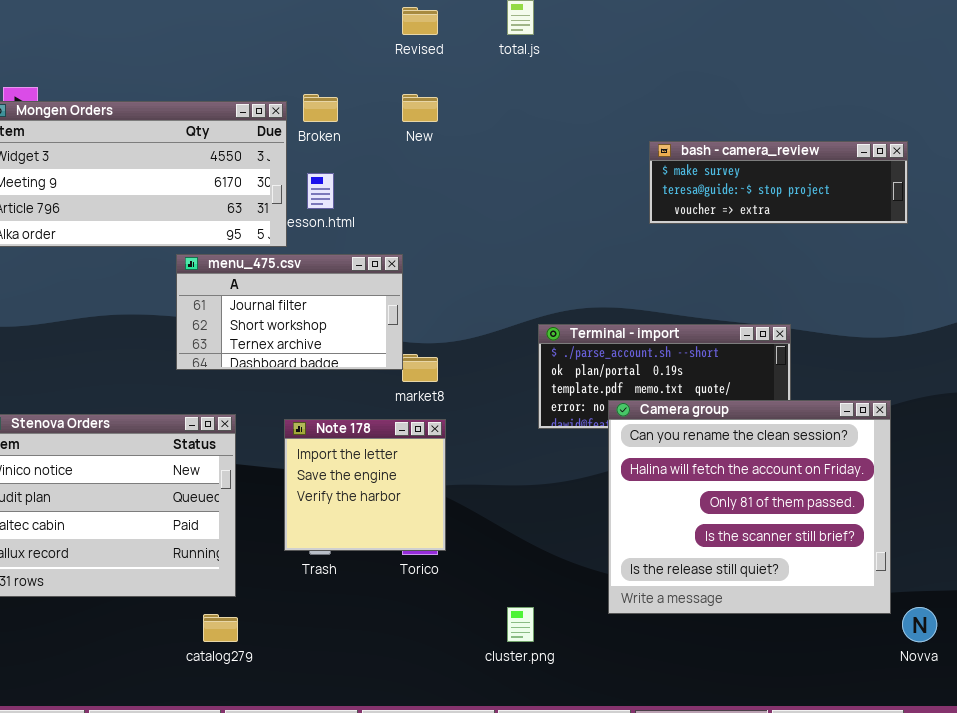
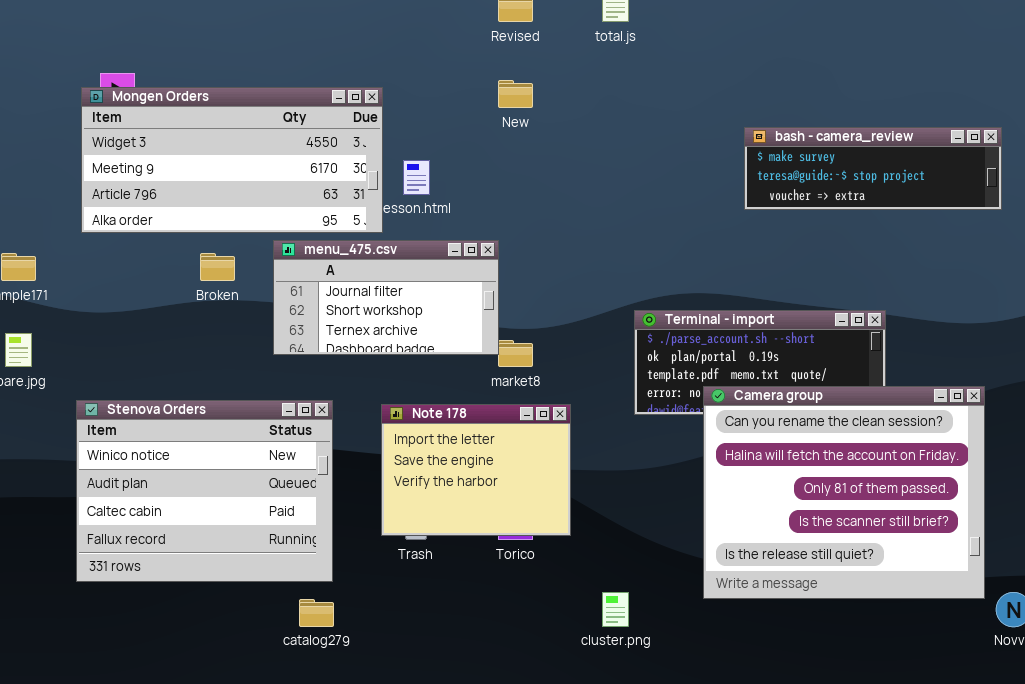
Broken: [303,94,338,122] -> [200,253,235,281], moved
Note 178: [284,419,446,551] -> [381,404,571,536], resized

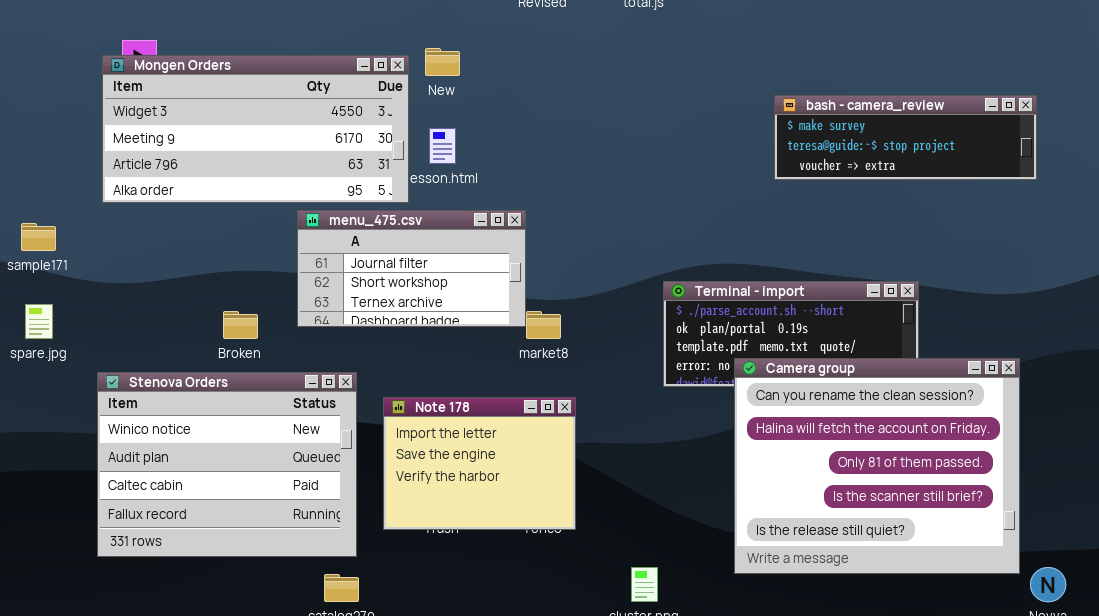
New: [498,80,533,108] -> [425,48,460,76], moved
Broken: [200,253,235,281] -> [223,311,258,339], moved
Note 178: [381,404,571,536] -> [383,397,576,530], moved

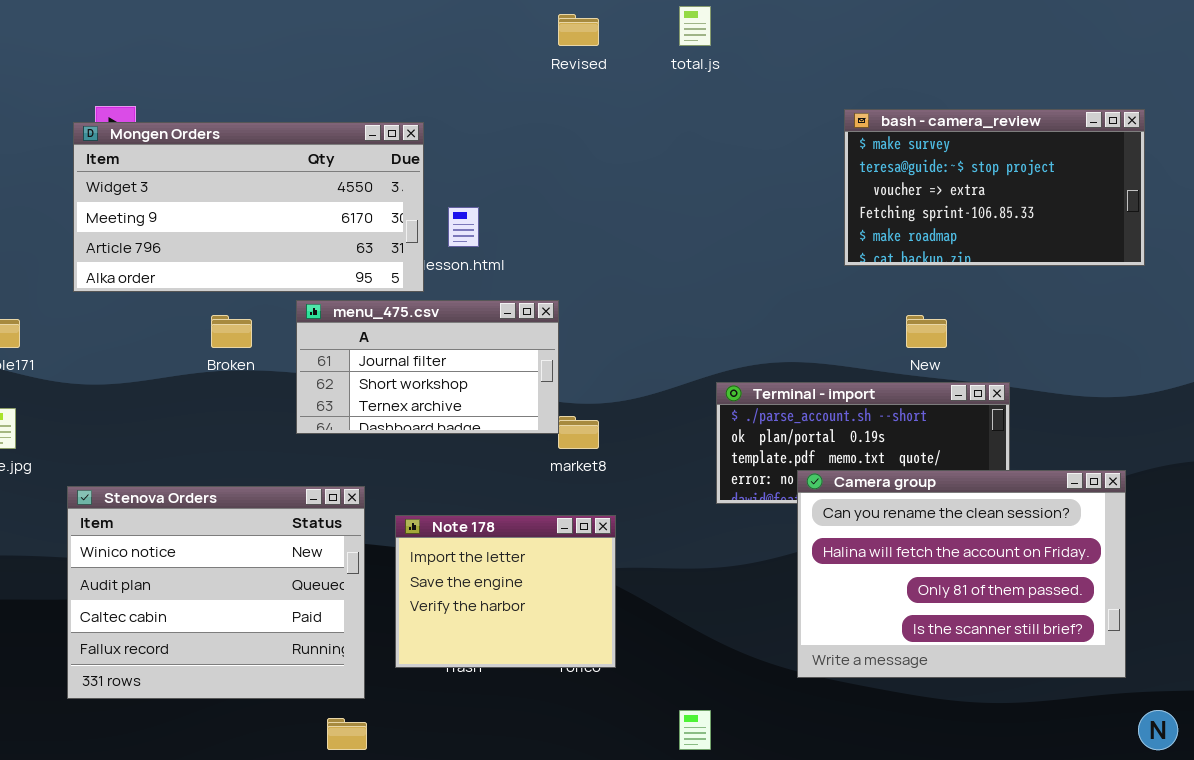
New: [425,48,460,76] -> [906,315,947,348], moved
bash - camera_review: [774,95,1037,180] -> [844,109,1145,266], resized
Broken: [223,311,258,339] -> [211,315,252,348], moved
Camera group: [734,358,1020,574] -> [797,470,1126,678], resized

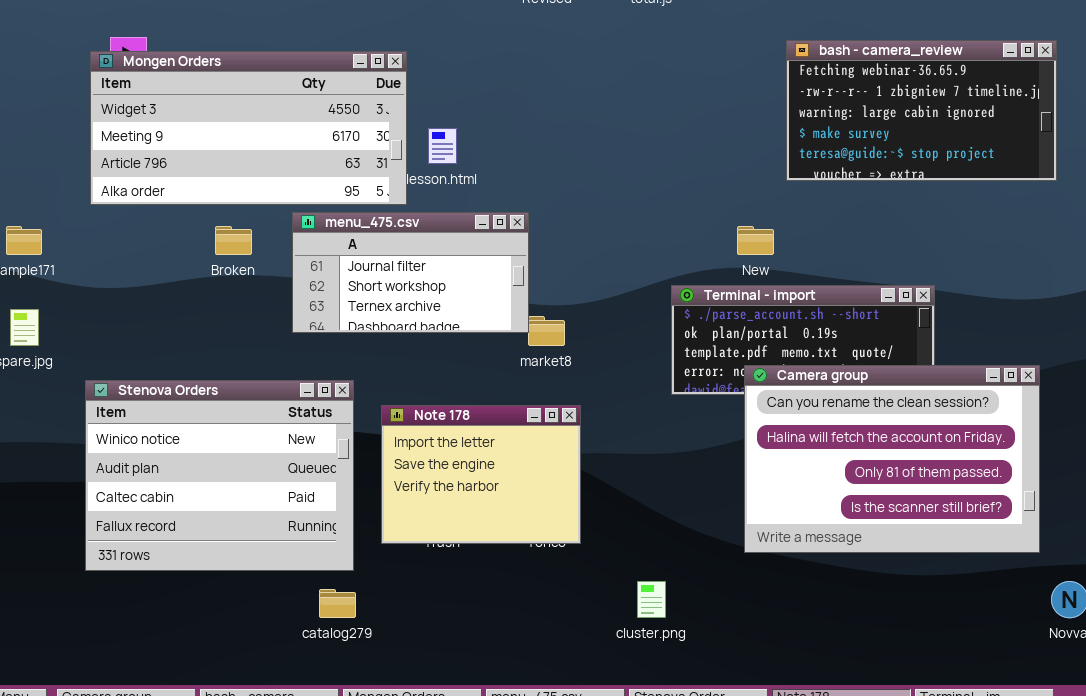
bash - camera_review: [844,109,1145,266] -> [786,40,1057,181], scrolled up 3 rows
New: [906,315,947,348] -> [737,226,774,255], moved

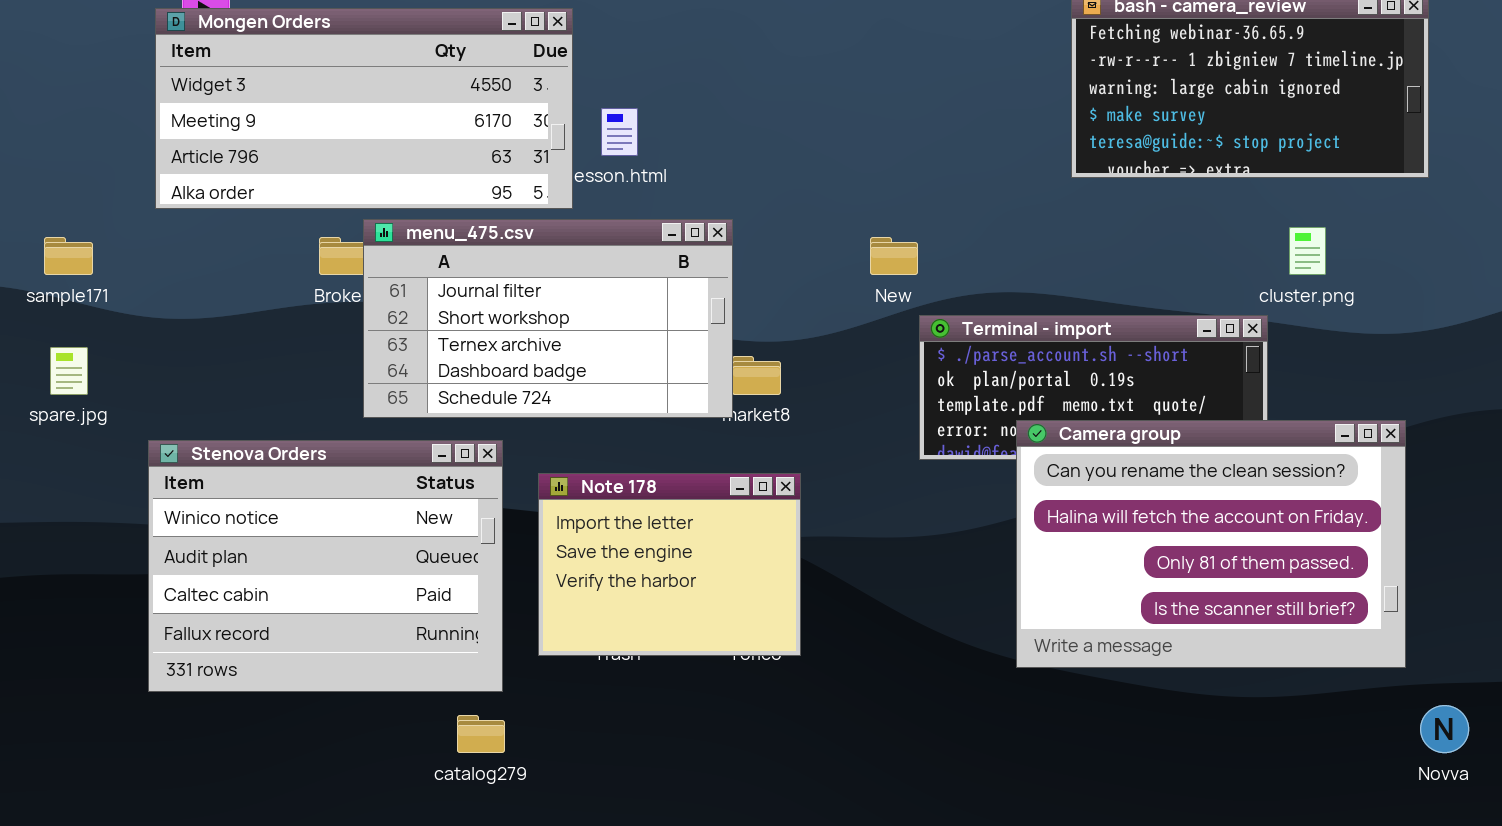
menu_475.csv: [292,212,529,333] -> [363,219,733,418], resized
New: [737,226,774,255] -> [870,237,918,275], moved
cluster.png: [637,581,666,618] -> [1289,227,1326,275], moved

